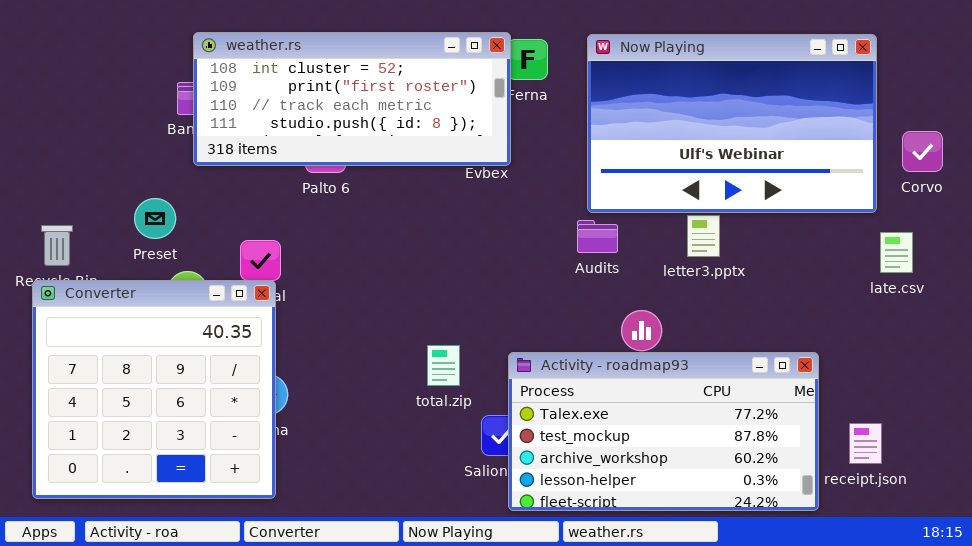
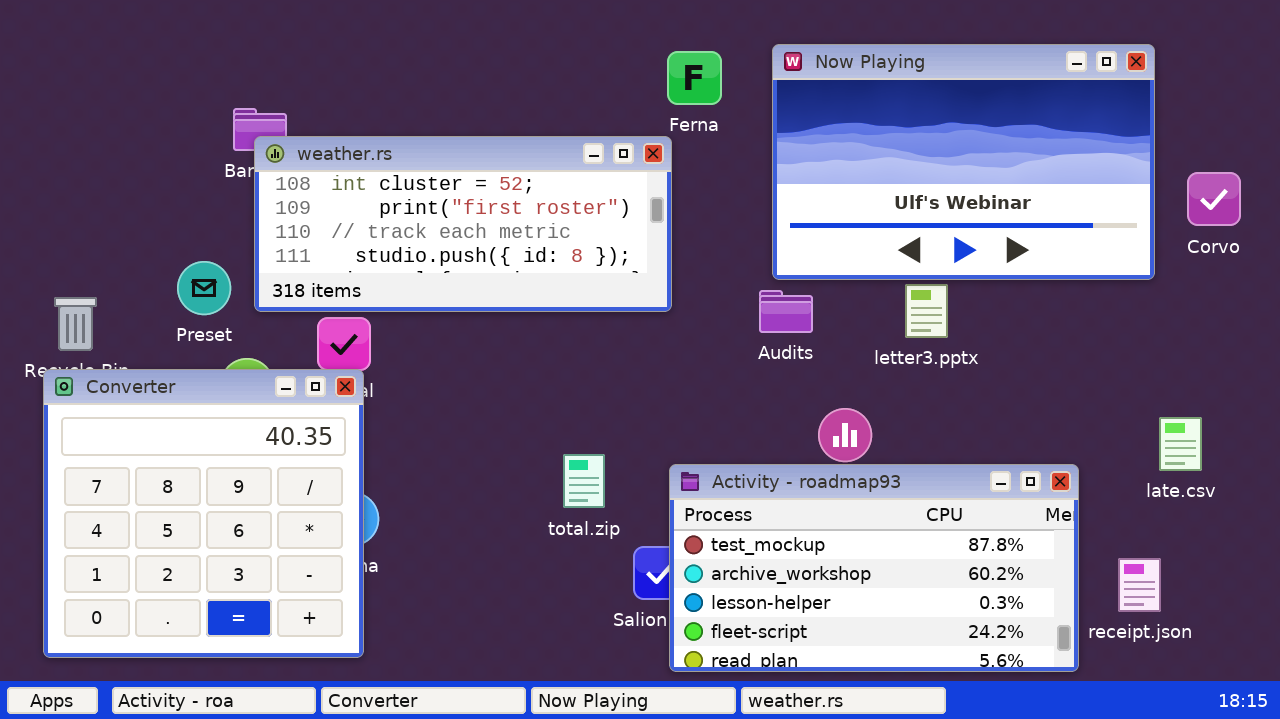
weather.rs: [193,32,511,166] -> [254,136,672,312], moved
late.csv: [880,232,913,273] -> [1159,417,1202,471], moved
Activity - roadmap93: [508,352,819,511] -> [669,464,1079,672], scrolled down 1 row

